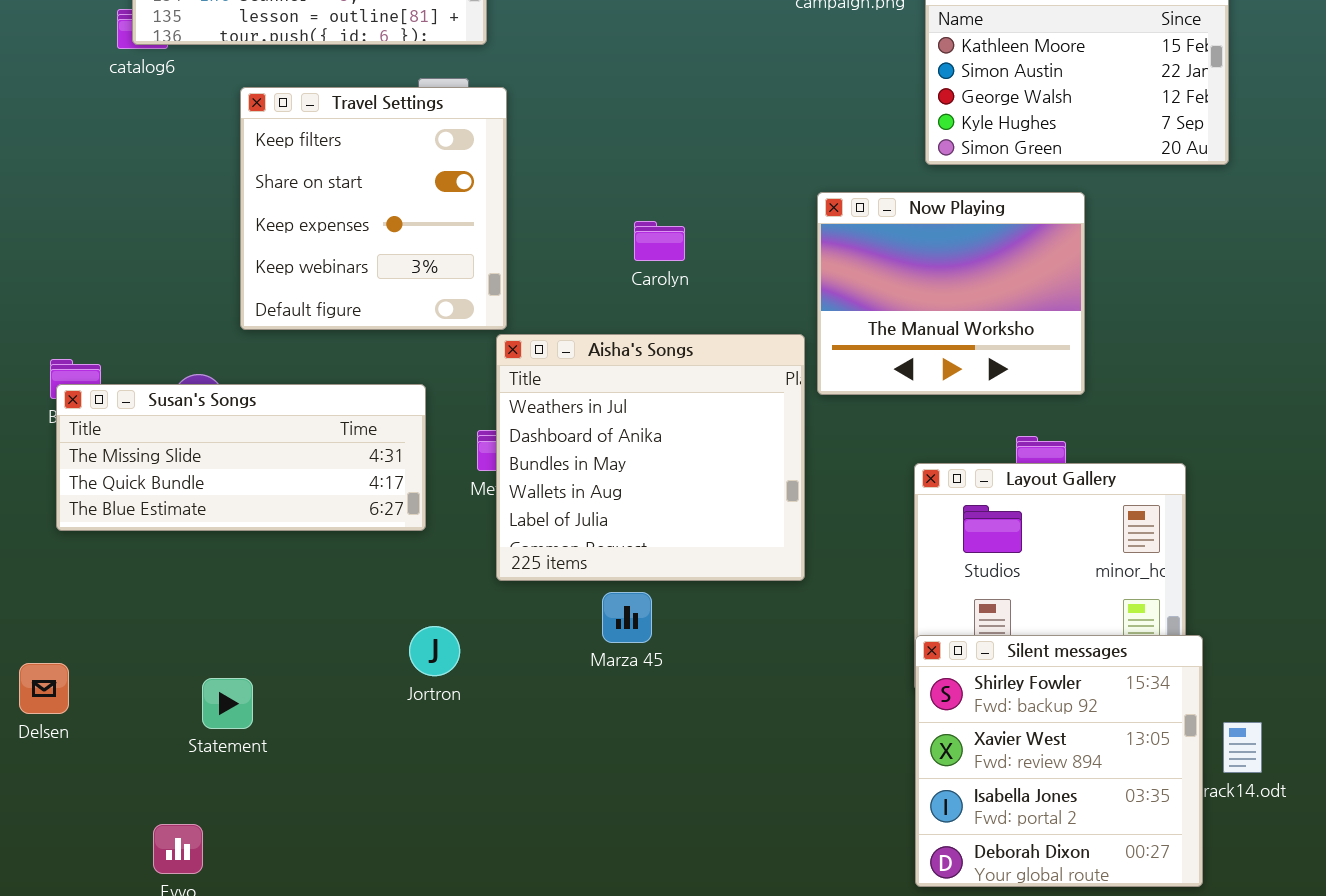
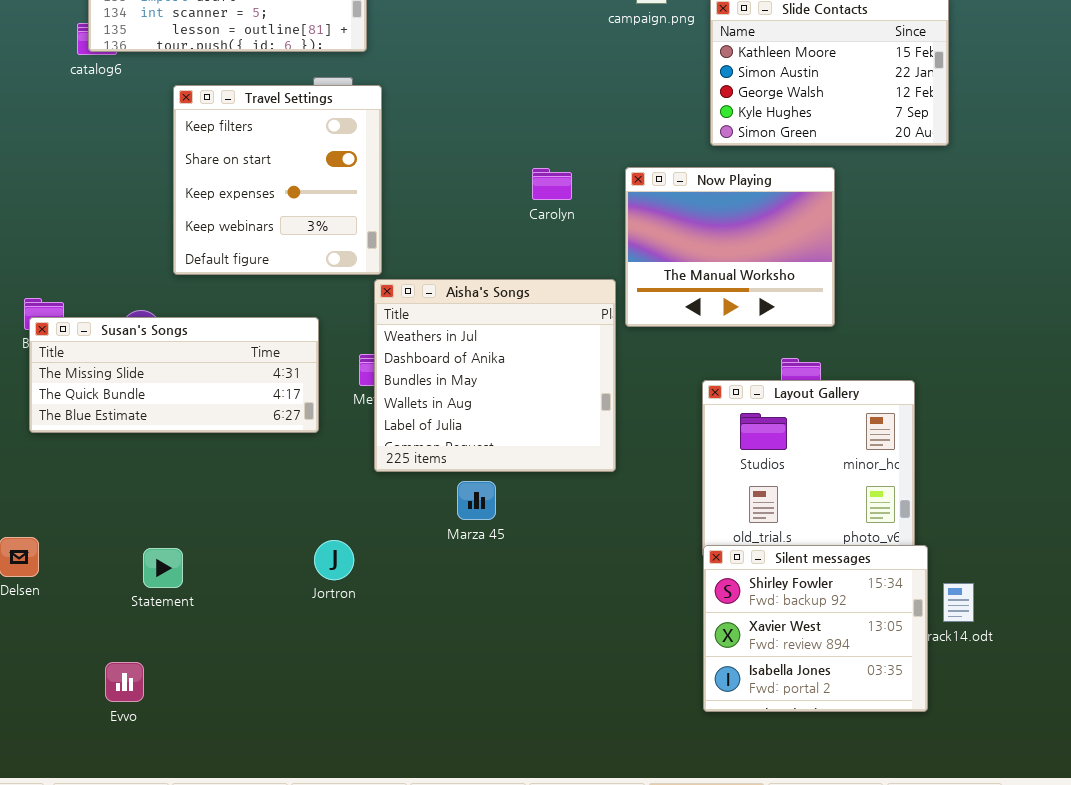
Carolyn: [634,221,685,261] -> [532,168,572,200], moved
Jortron: [409,626,460,676] -> [314,540,354,580], moved
Silent messages: [915,635,1203,887] -> [703,545,928,712], resized

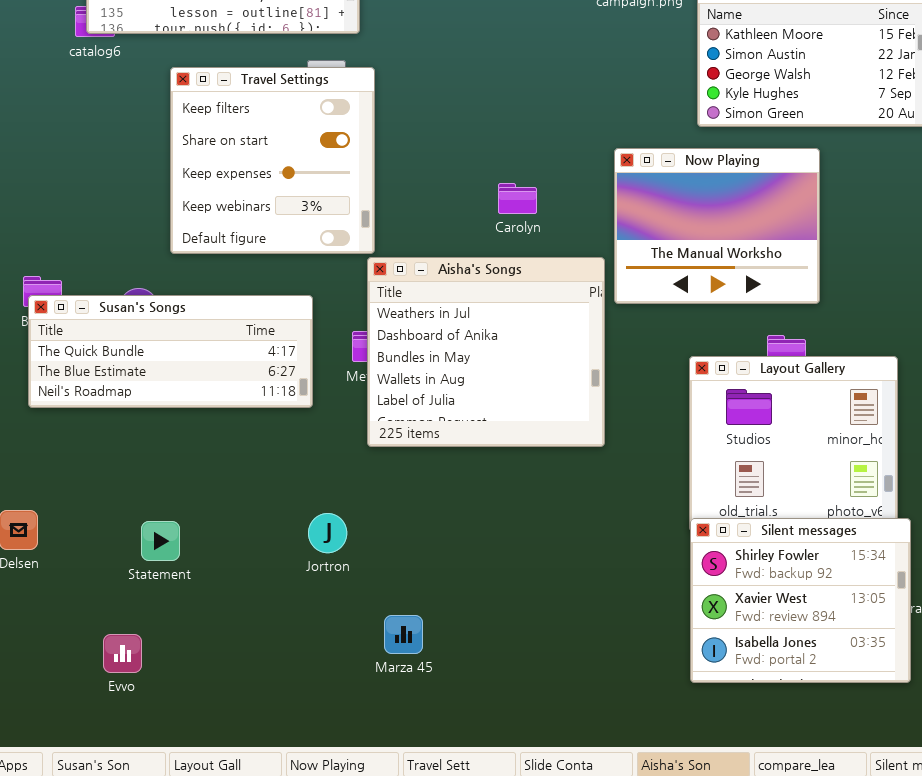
Carolyn: [532,168,572,200] -> [498,183,537,214], moved
Susan's Songs: [29,317,319,433] -> [28,295,313,408], scrolled down 1 row
Marza 45: [457,481,496,520] -> [384,615,423,654], moved

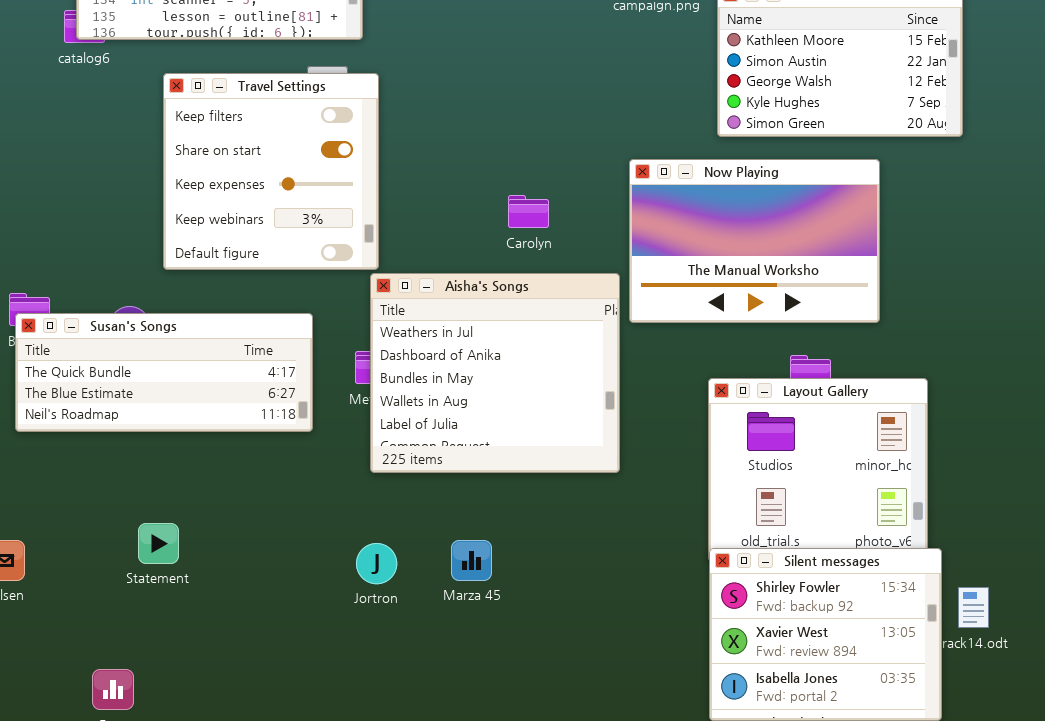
Now Playing: [614,148,820,304] -> [629,159,880,323], resized
Jortron: [308,513,347,553] -> [356,543,397,584], moved
Statement: [141,521,180,561] -> [138,523,179,564], moved
Marza 45: [384,615,423,654] -> [451,540,492,581], moved

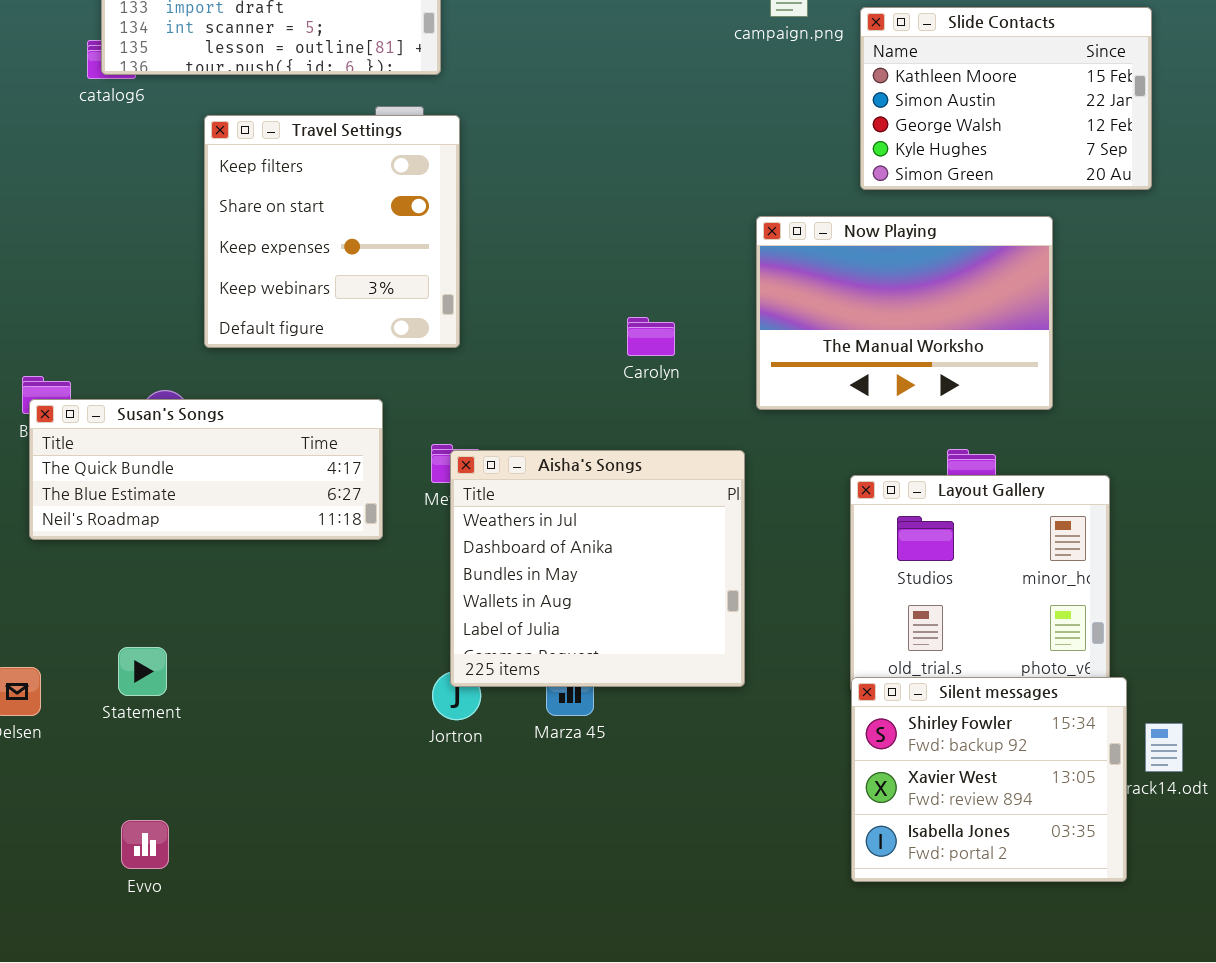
Carolyn: [508,195,549,228] -> [627,317,675,356], moved
Aisha's Songs: [370,273,620,473] -> [450,450,745,687], moved
Statement: [138,523,179,564] -> [118,647,167,696], moved

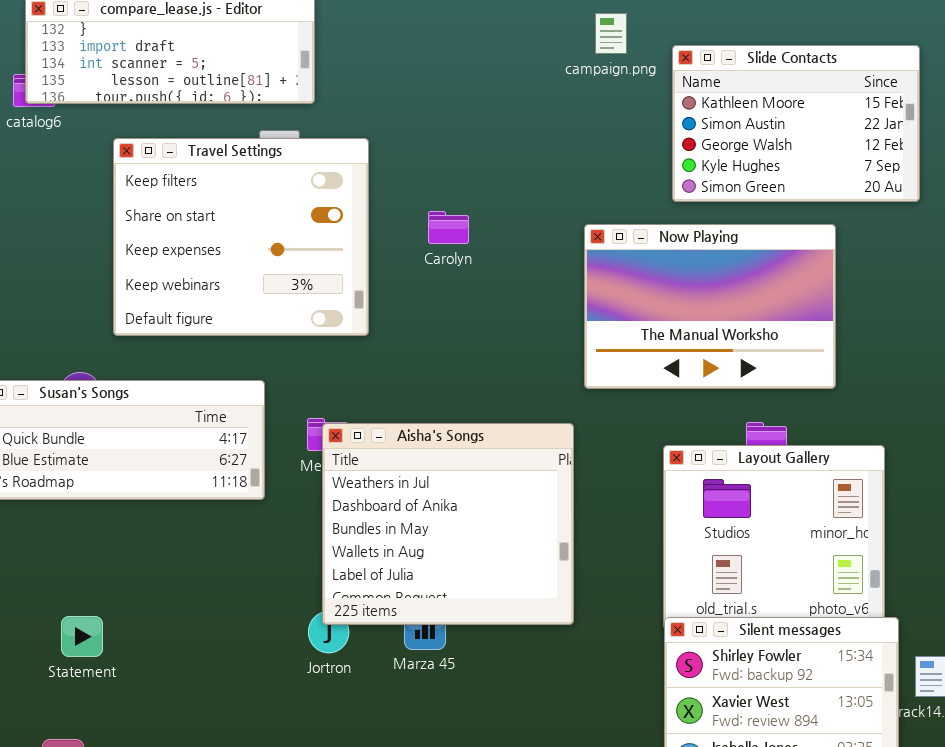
Travel Settings: [204,115,460,348] -> [113,138,369,336], resized
Carolyn: [627,317,675,356] -> [428,211,469,244], moved
Statement: [118,647,167,696] -> [61,616,103,657], moved

